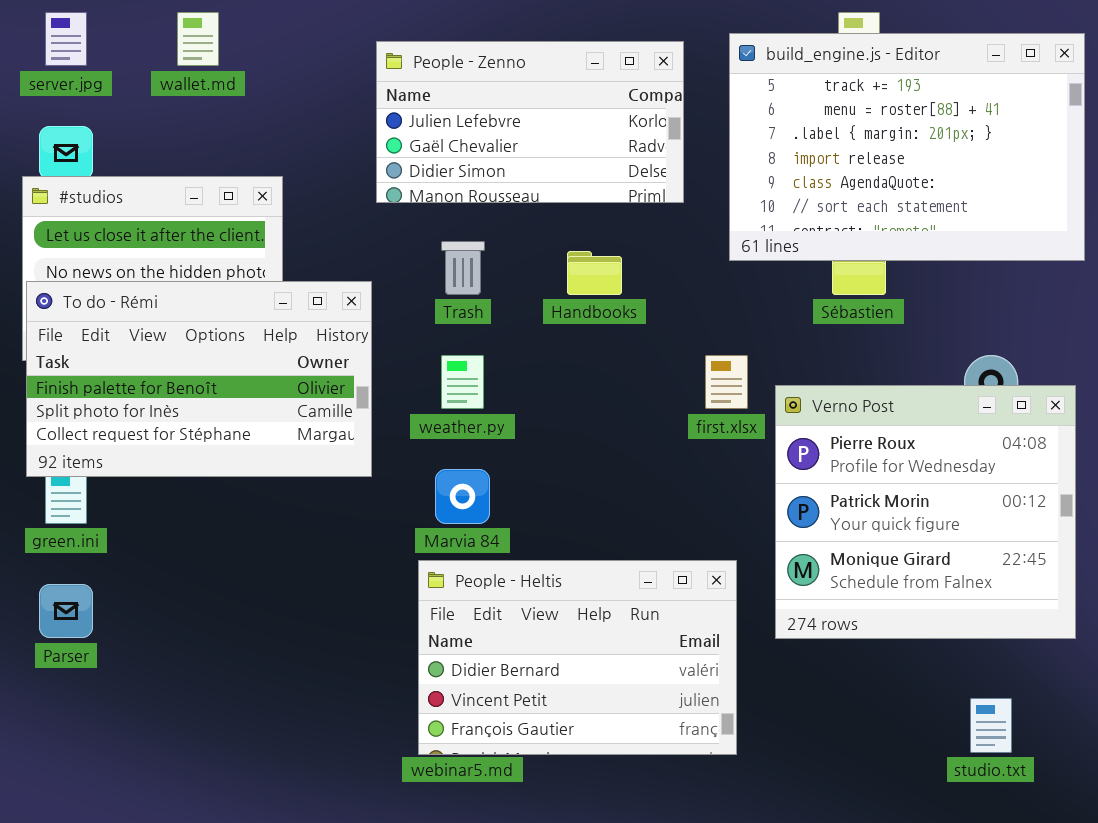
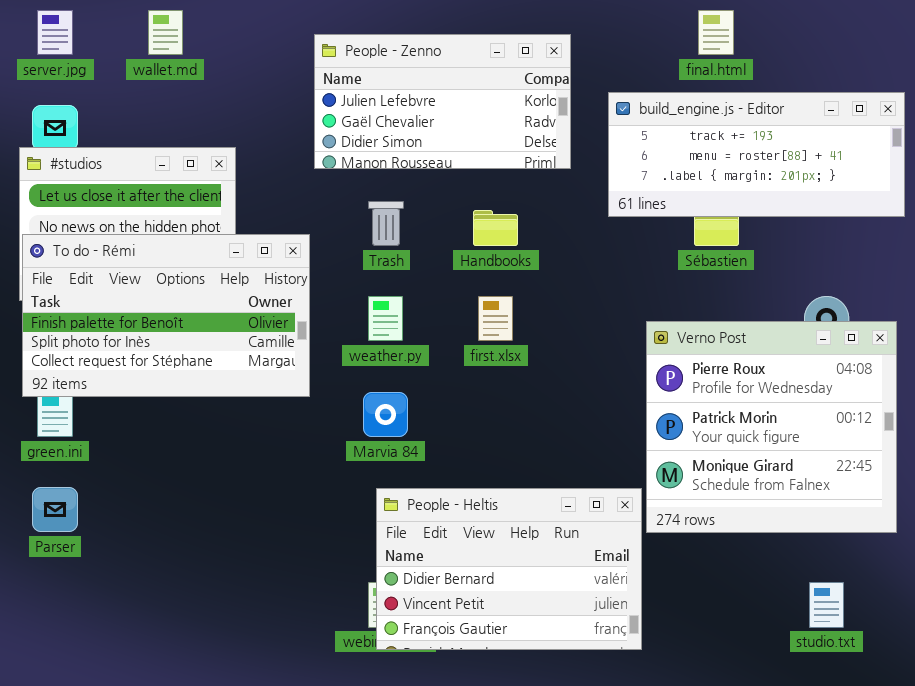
build_engine.js - Editor: [729,33,1085,261] -> [608,92,905,217], resized
first.xlsx: [705,355,748,409] -> [478,296,513,341], moved
People - Heltis: [418,560,737,755] -> [376,488,642,650], moved

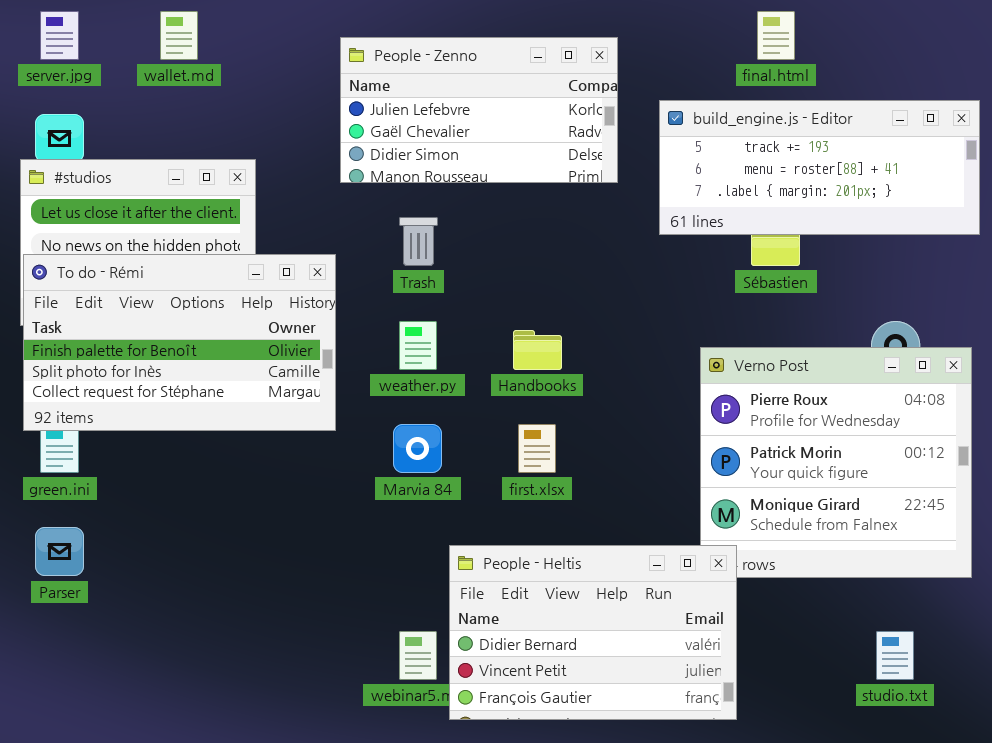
Handbooks: [473,210,518,246] -> [513,330,562,370], moved
first.xlsx: [478,296,513,341] -> [518,424,556,473], moved
People - Heltis: [376,488,642,650] -> [449,545,737,720], moved

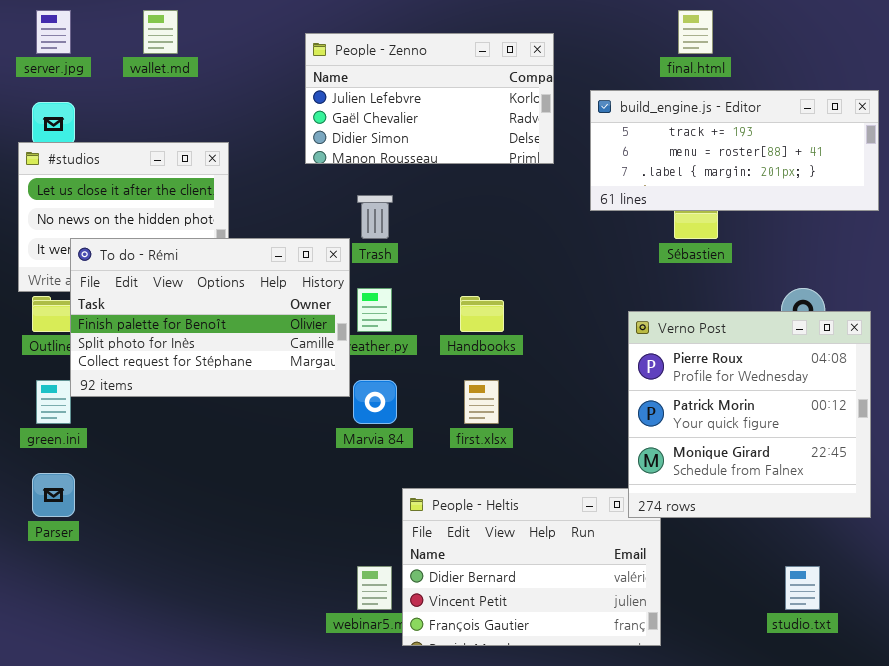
To do - Rémi: [23,254,336,431] -> [70,238,350,397], moved
Verno Post: [700,347,972,578] -> [628,311,871,518], raised

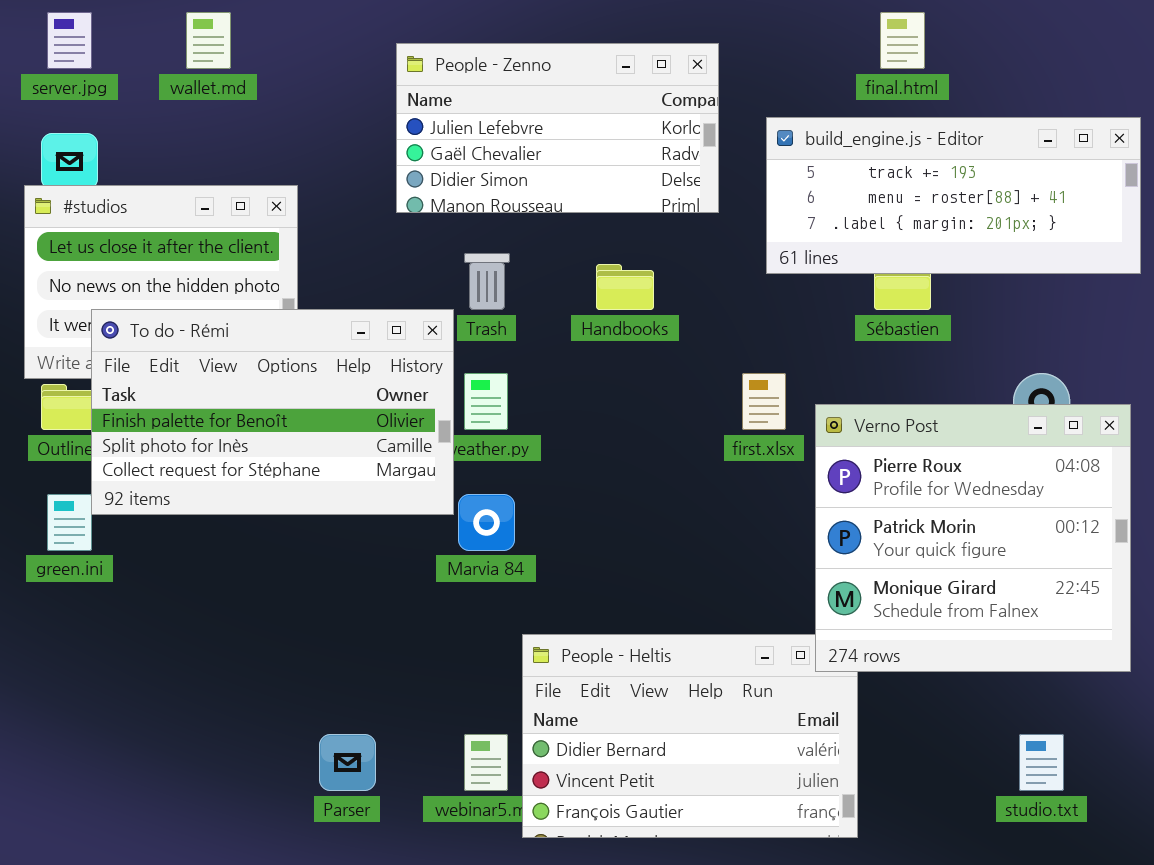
Handbooks: [460,296,504,332] -> [596,264,654,310], moved
first.xlsx: [464,380,499,424] -> [742,373,786,430], moved
Parser: [32,473,75,517] -> [319,734,376,791], moved

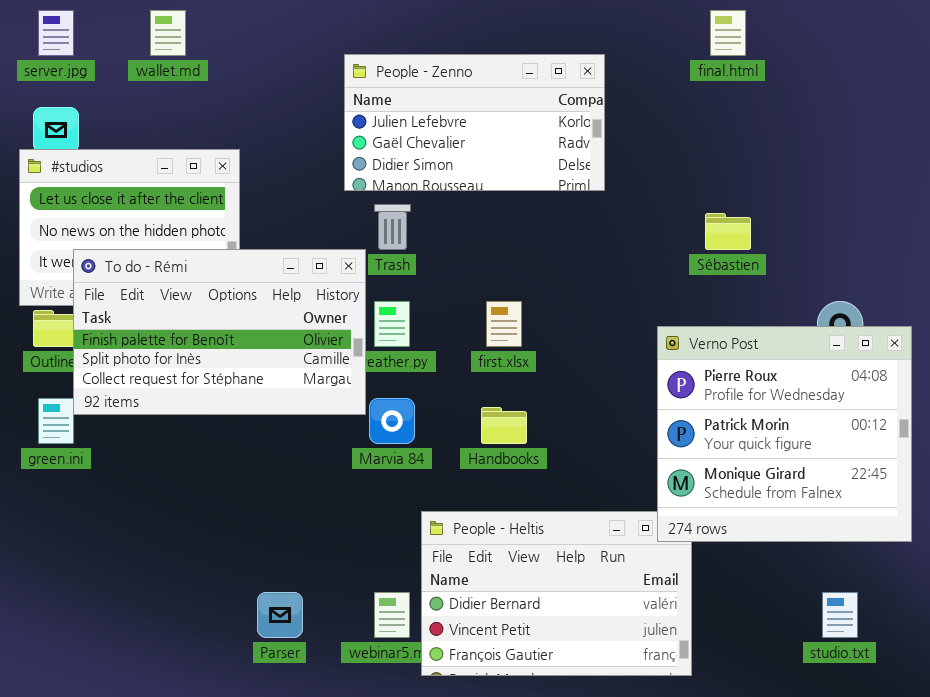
People - Zenno: [396,43,719,213] -> [344,54,605,191], moved
build_engine.js - Editor: [766,117,1141,274] -> none, closed
Handbooks: [596,264,654,310] -> [481,407,527,444], moved
first.xlsx: [742,373,786,430] -> [486,301,522,347], moved

